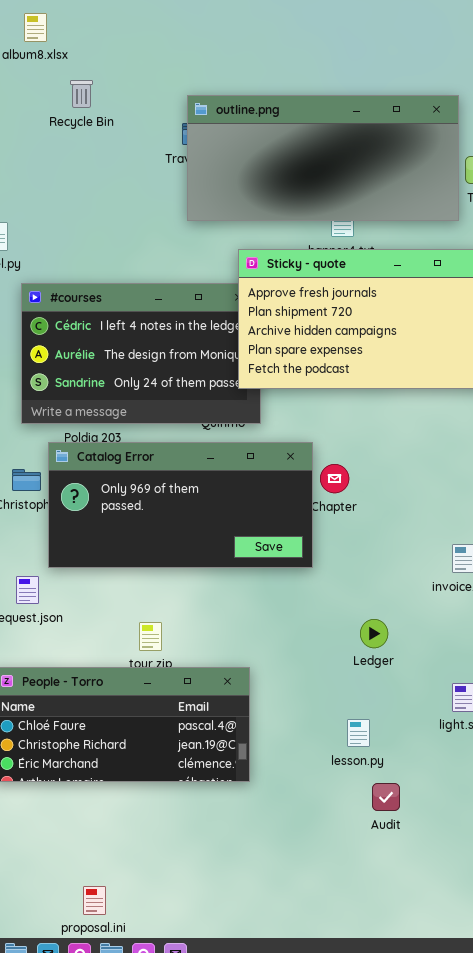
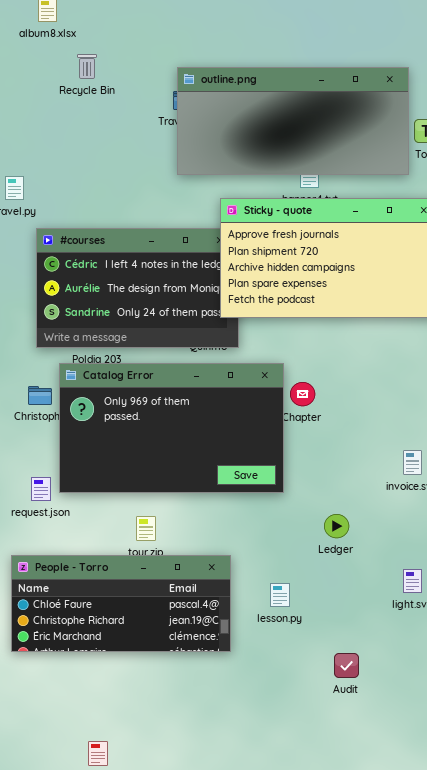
Catalog Error: [48,442,313,568] -> [59,363,284,493], resized
lesson.py: [347,719,370,747] -> [270,583,290,607], moved

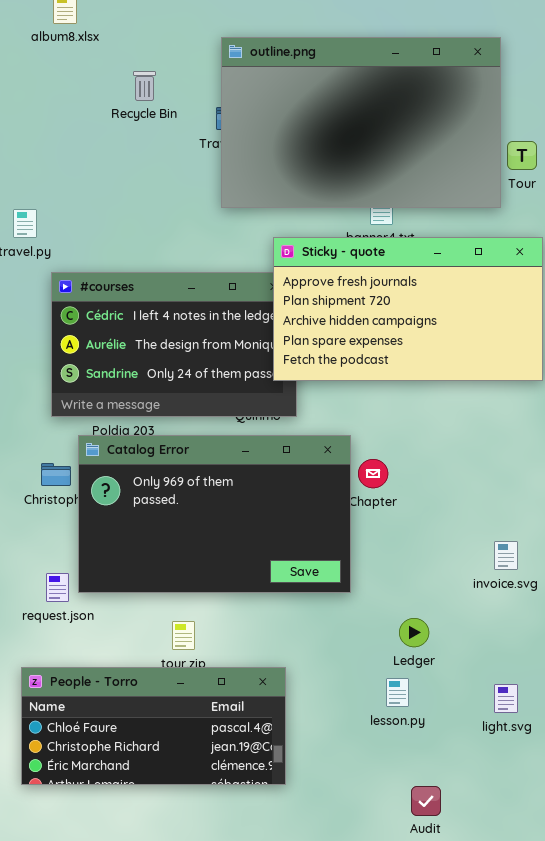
Recycle Bin: [77,54,97,79] -> [133,71,156,101], moved
outline.png: [177,67,409,175] -> [221,37,501,208], resized
lesson.py: [270,583,290,607] -> [386,678,409,707], moved

